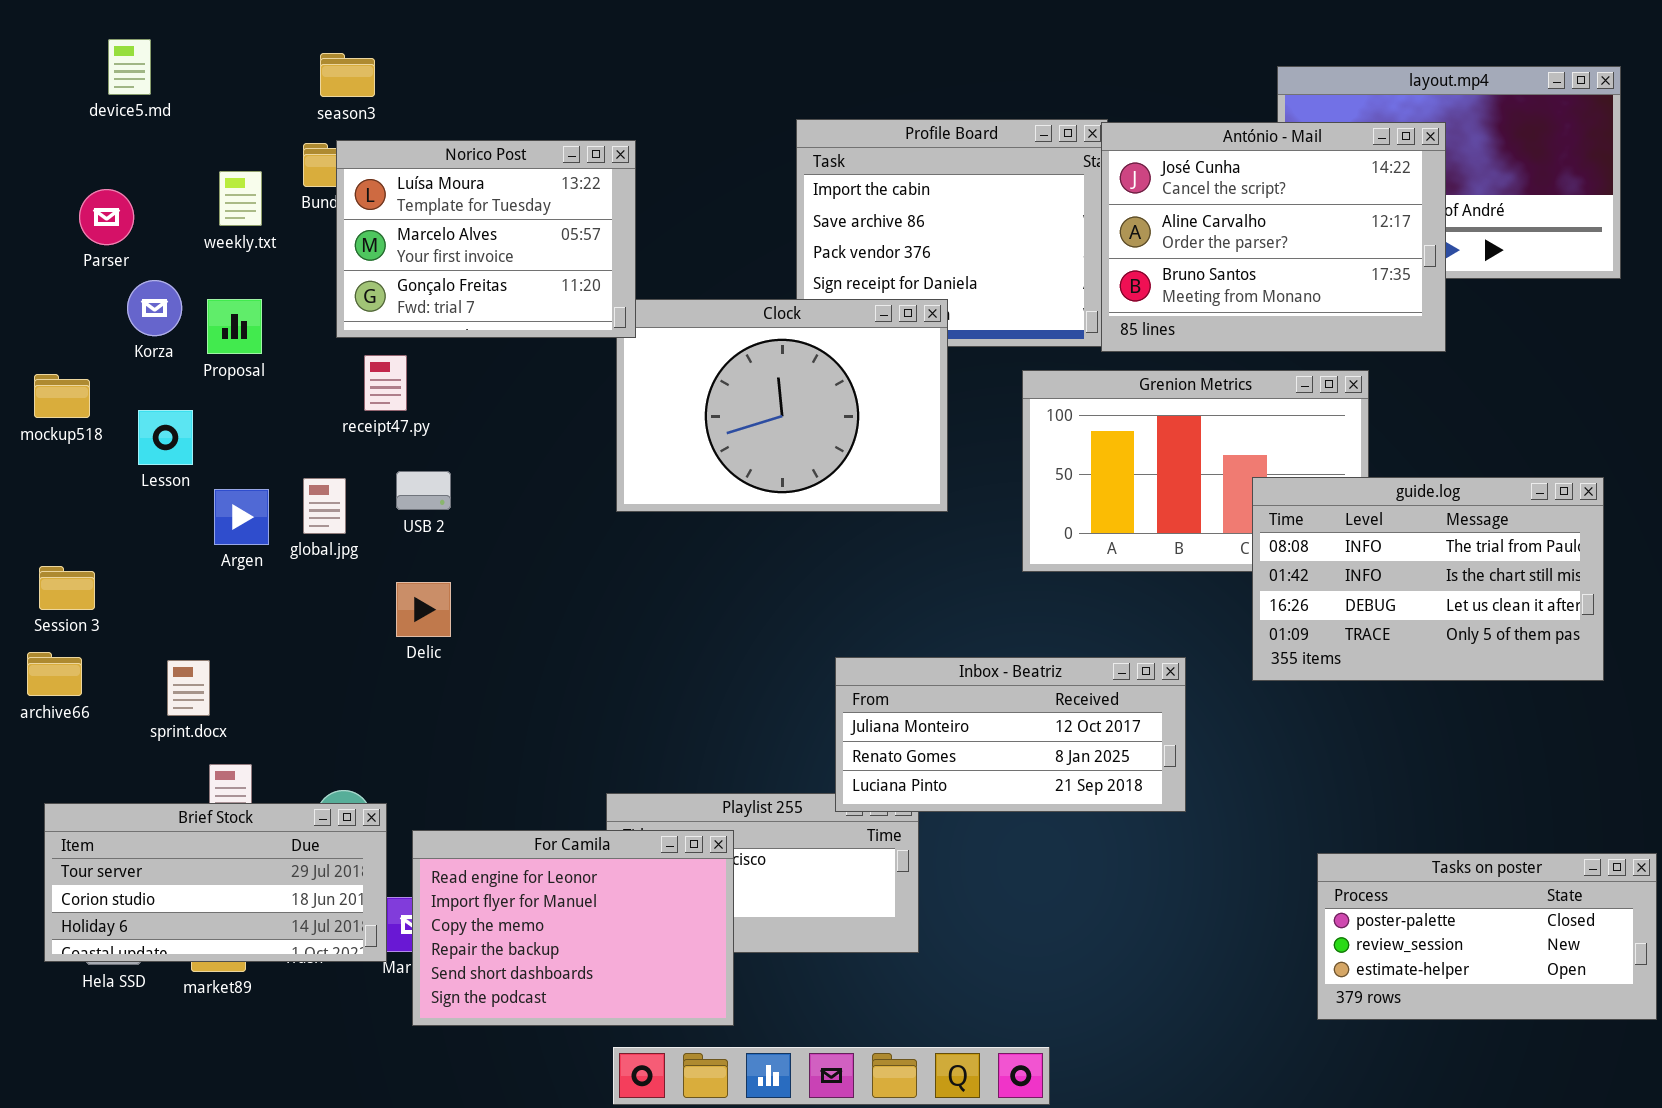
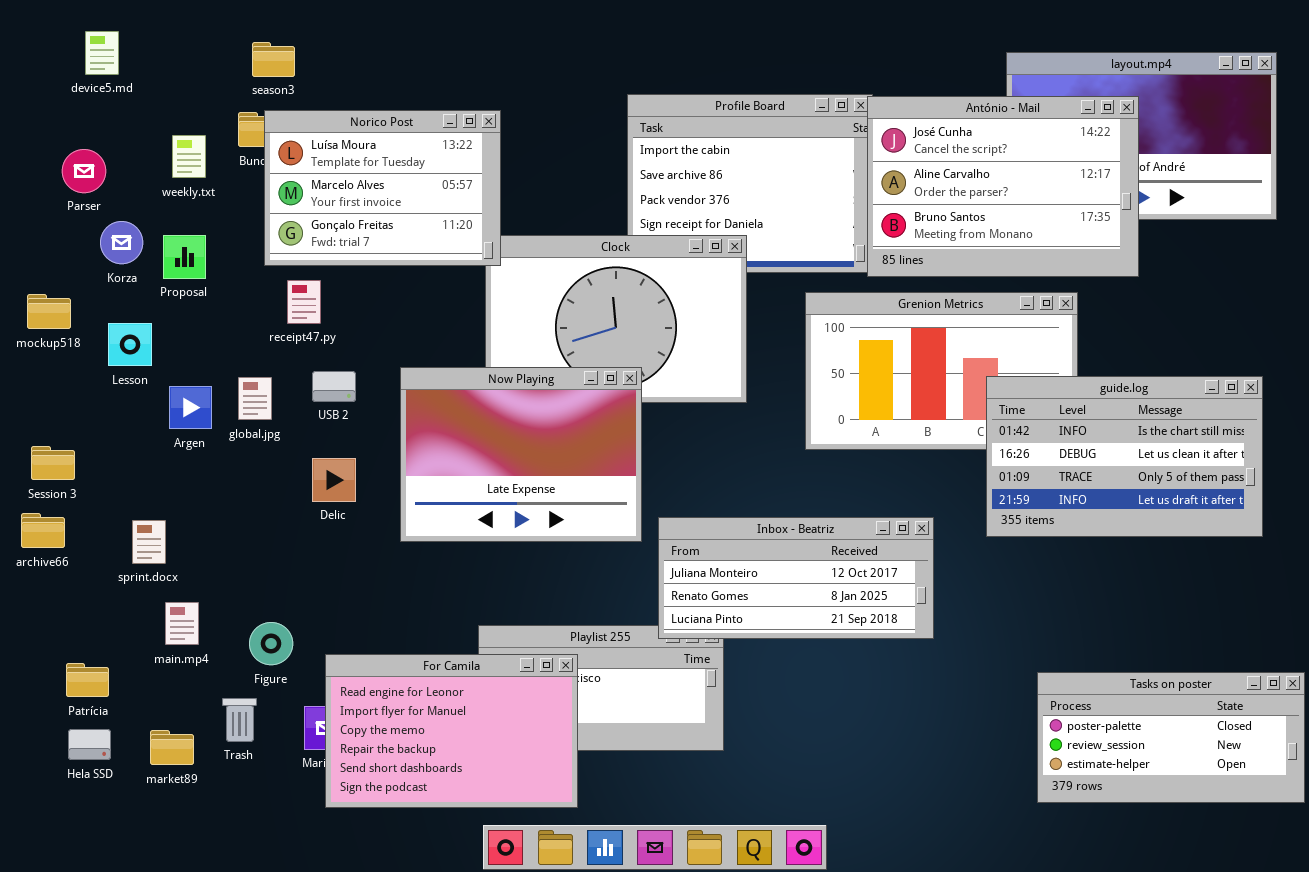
Now Playing: none -> [400,367,642,542], opened
guide.log: [1252,477,1604,681] -> [986,376,1263,537], scrolled down 1 row
Brief Stock: [44,803,387,962] -> none, closed

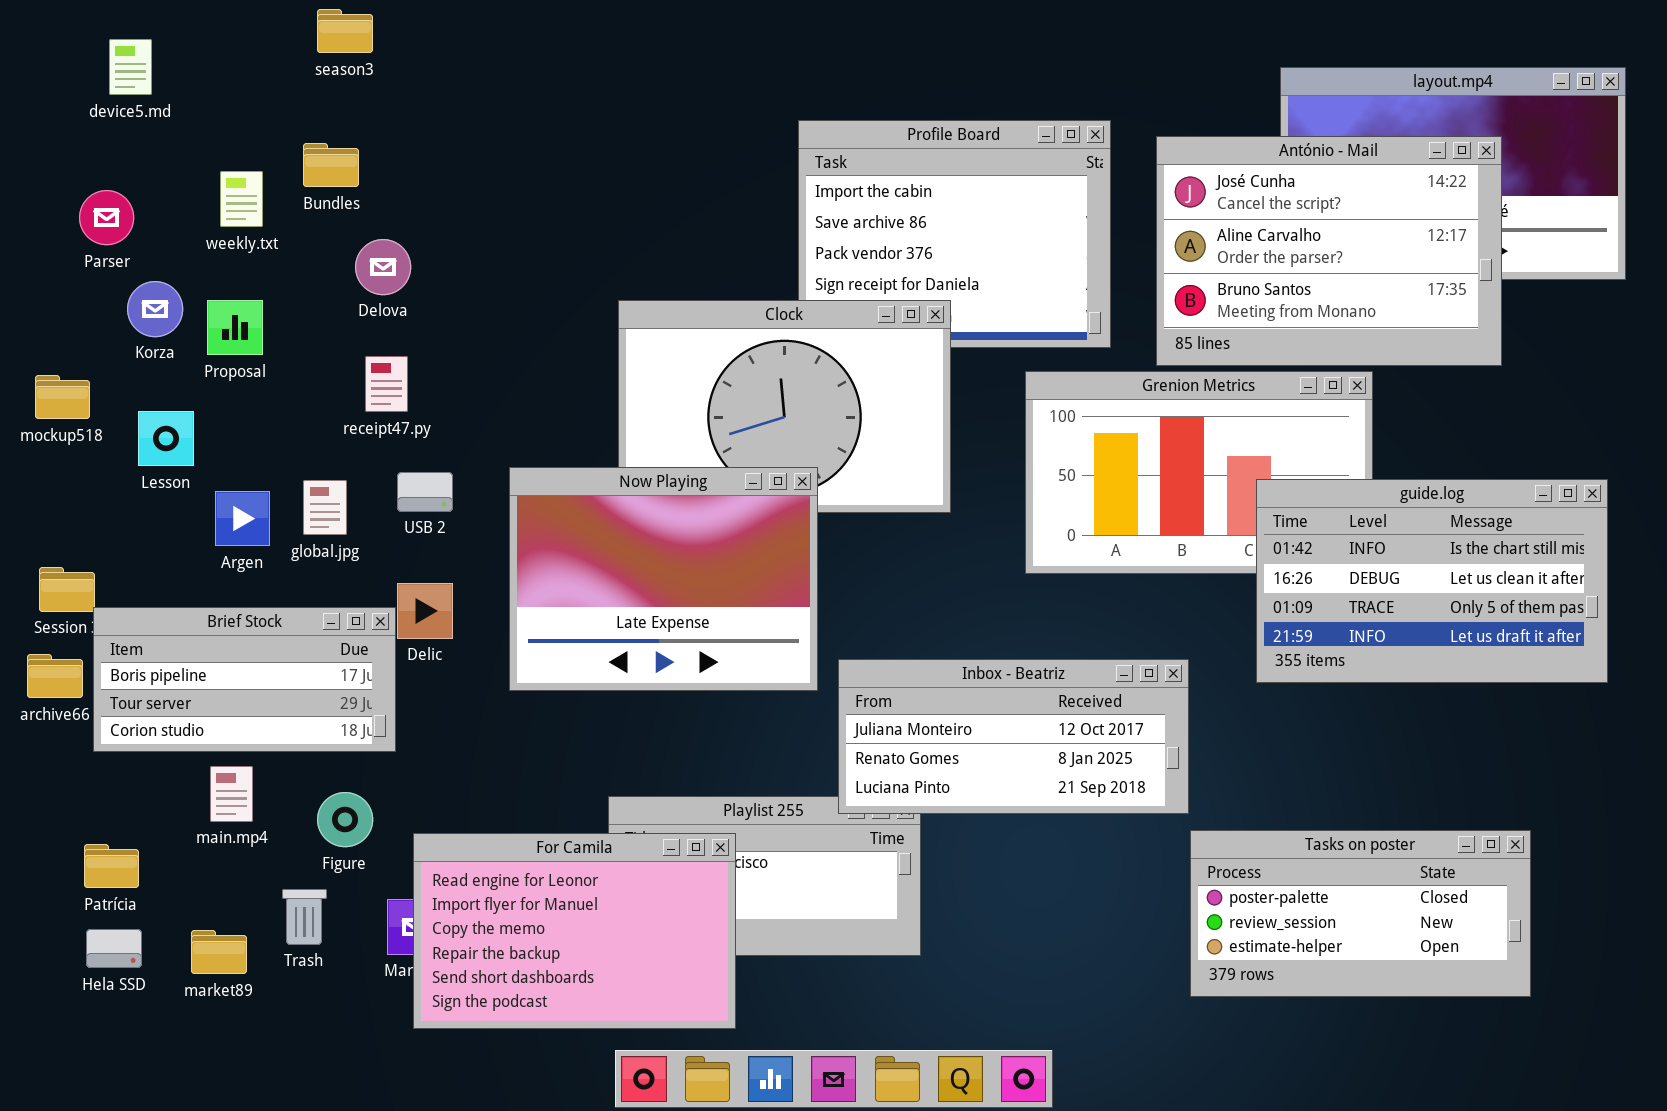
season3: [252,42,295,77] -> [317,9,373,53], moved
António - Mail: [867,96,1139,277] -> [1156,136,1502,366], moved
Norico Post: [264,110,501,266] -> none, closed
Brief Stock: none -> [93,607,396,752], opened
Tasks on poster: [1037,672,1305,803] -> [1190,830,1531,997], moved

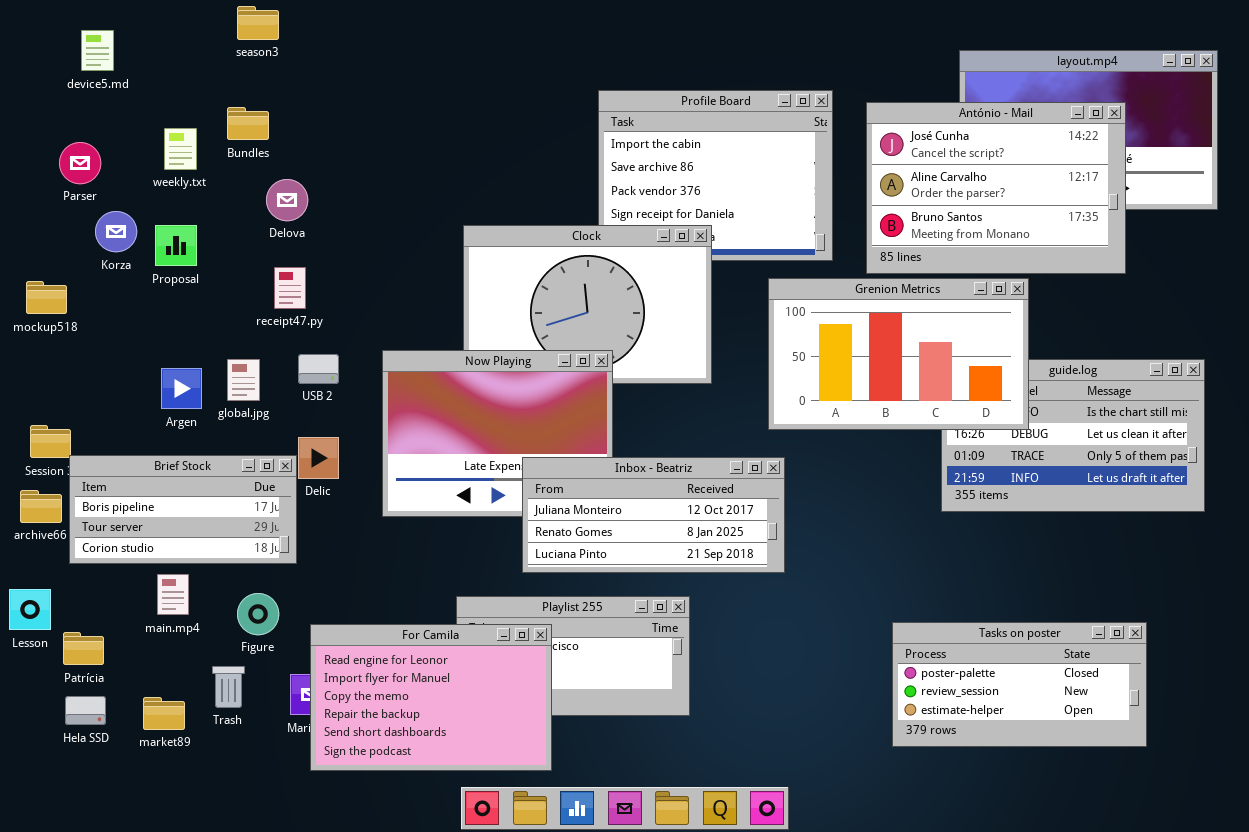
Grenion Metrics: [1025,371,1373,574] -> [768,278,1029,430], raised
Lesson: [138,411,194,466] -> [9,589,51,630], moved
Inbox - Beatriz: [838,659,1189,814] -> [522,457,785,573], moved

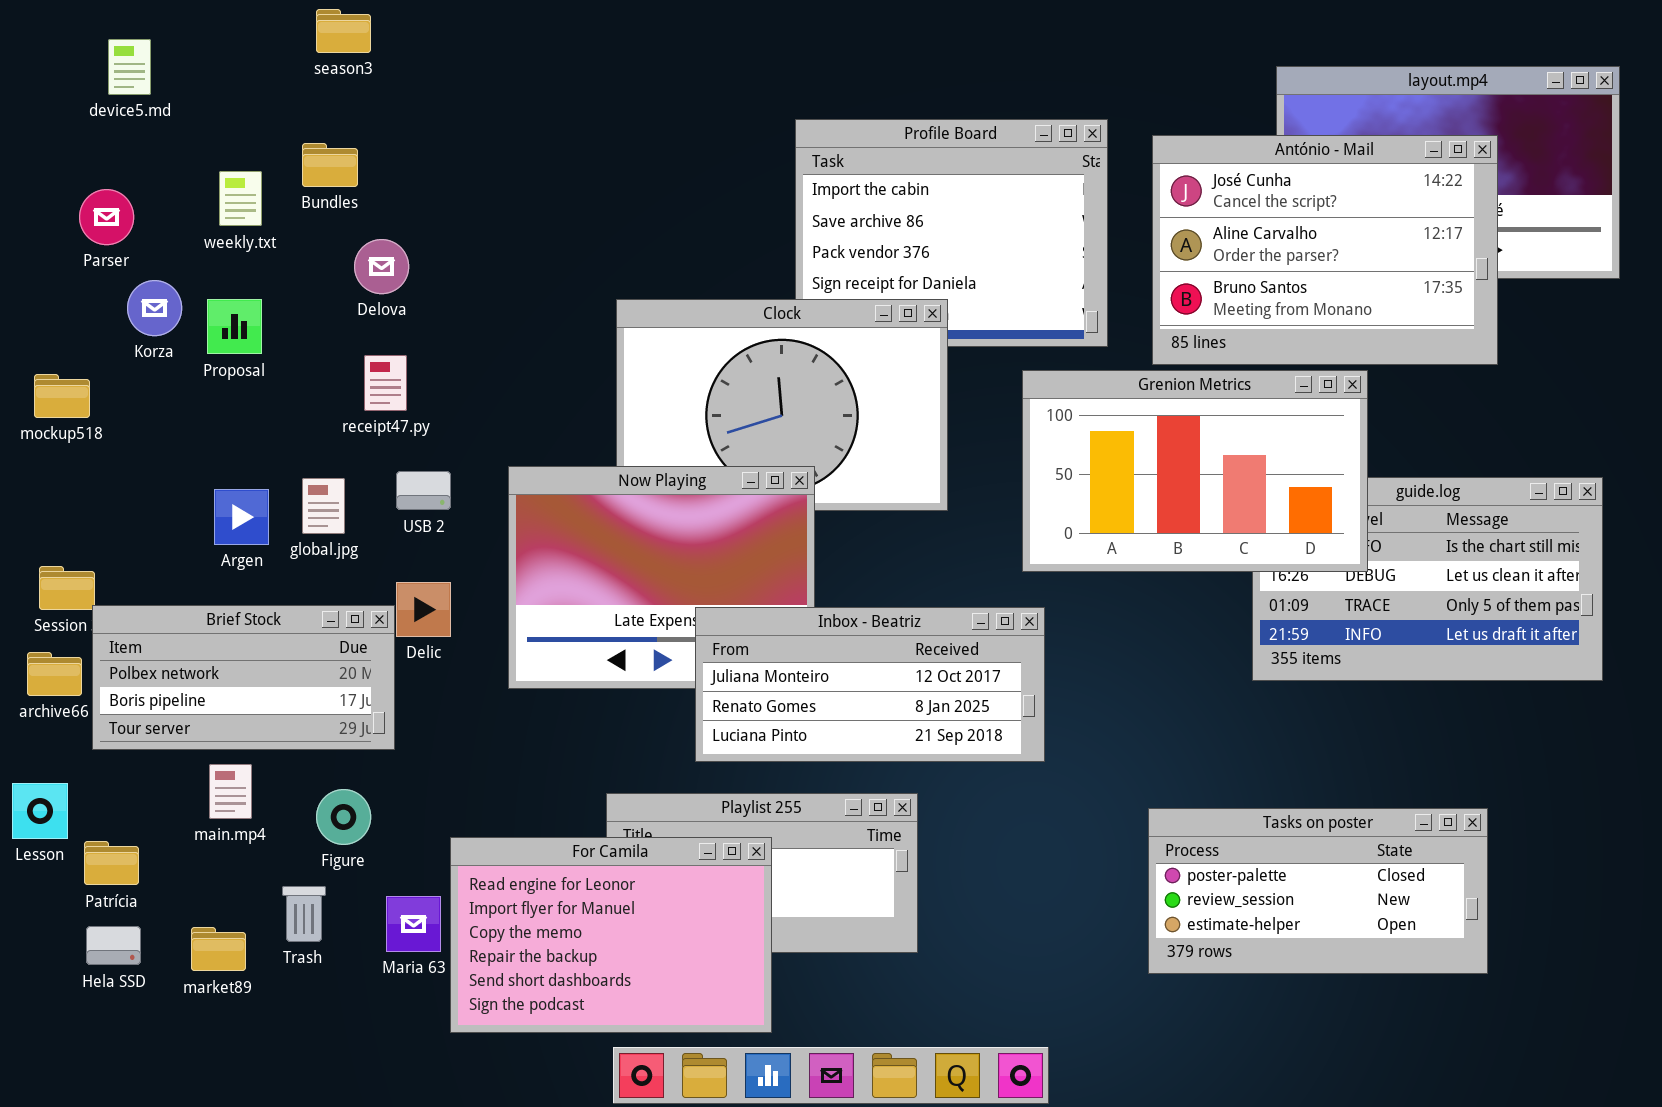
Brief Stock: [69,455,297,564] -> [92,605,395,750], scrolled up 1 row
Tasks on poster: [892,622,1147,747] -> [1148,808,1488,974], moved
For Camila: [310,624,552,771] -> [450,837,772,1033], moved

